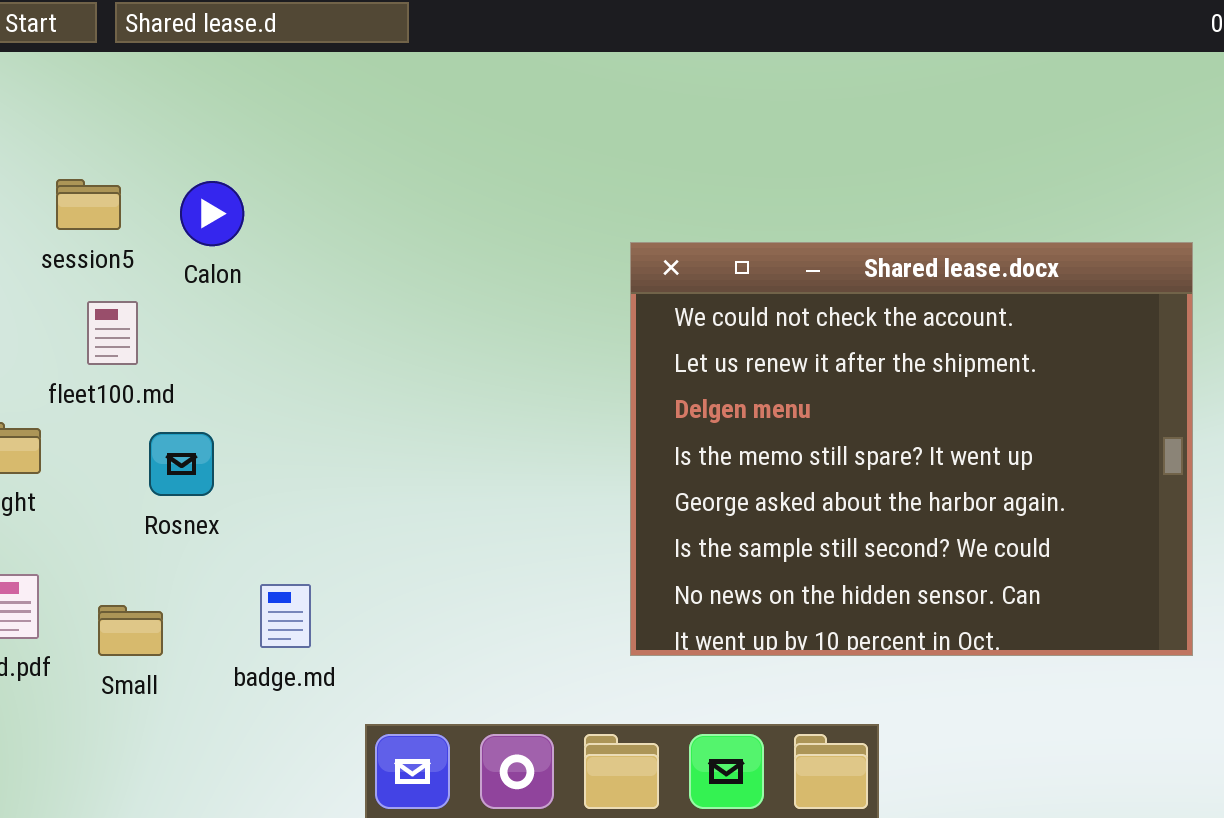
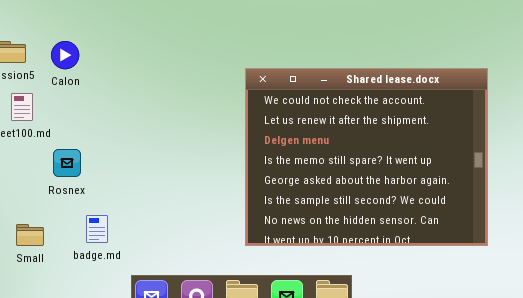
Rosnex: [149,432,214,496] -> [53,149,81,177], moved

